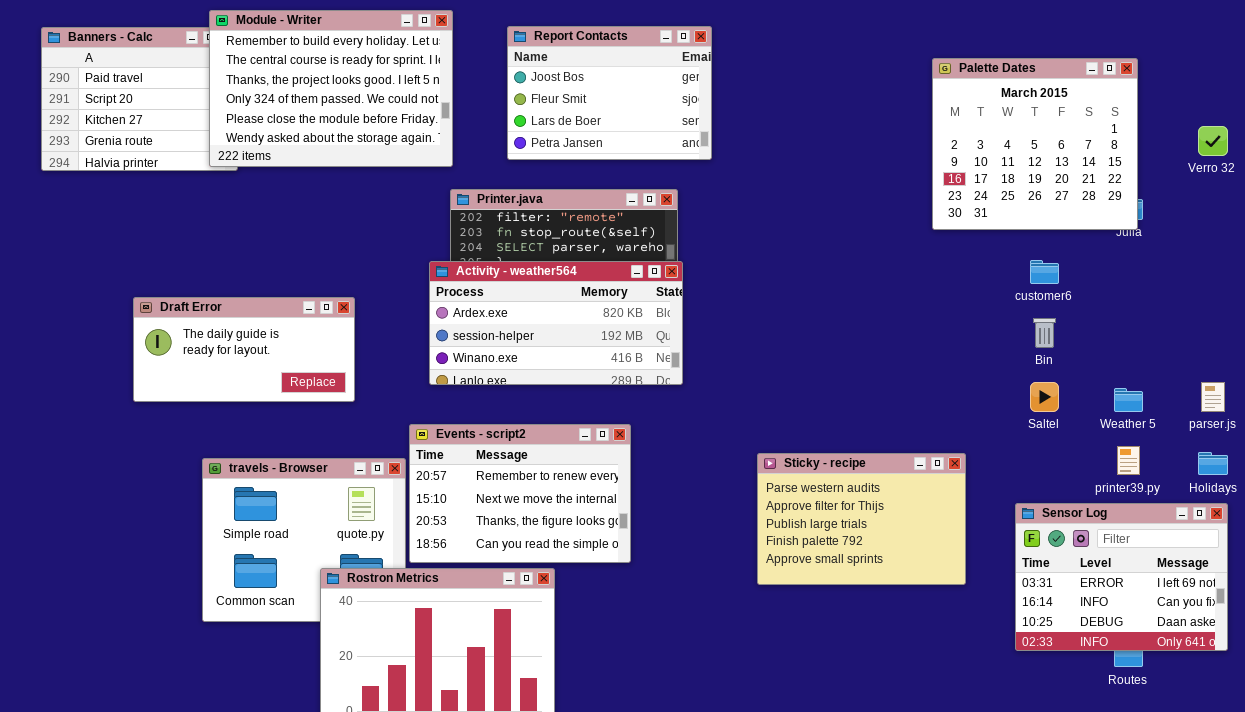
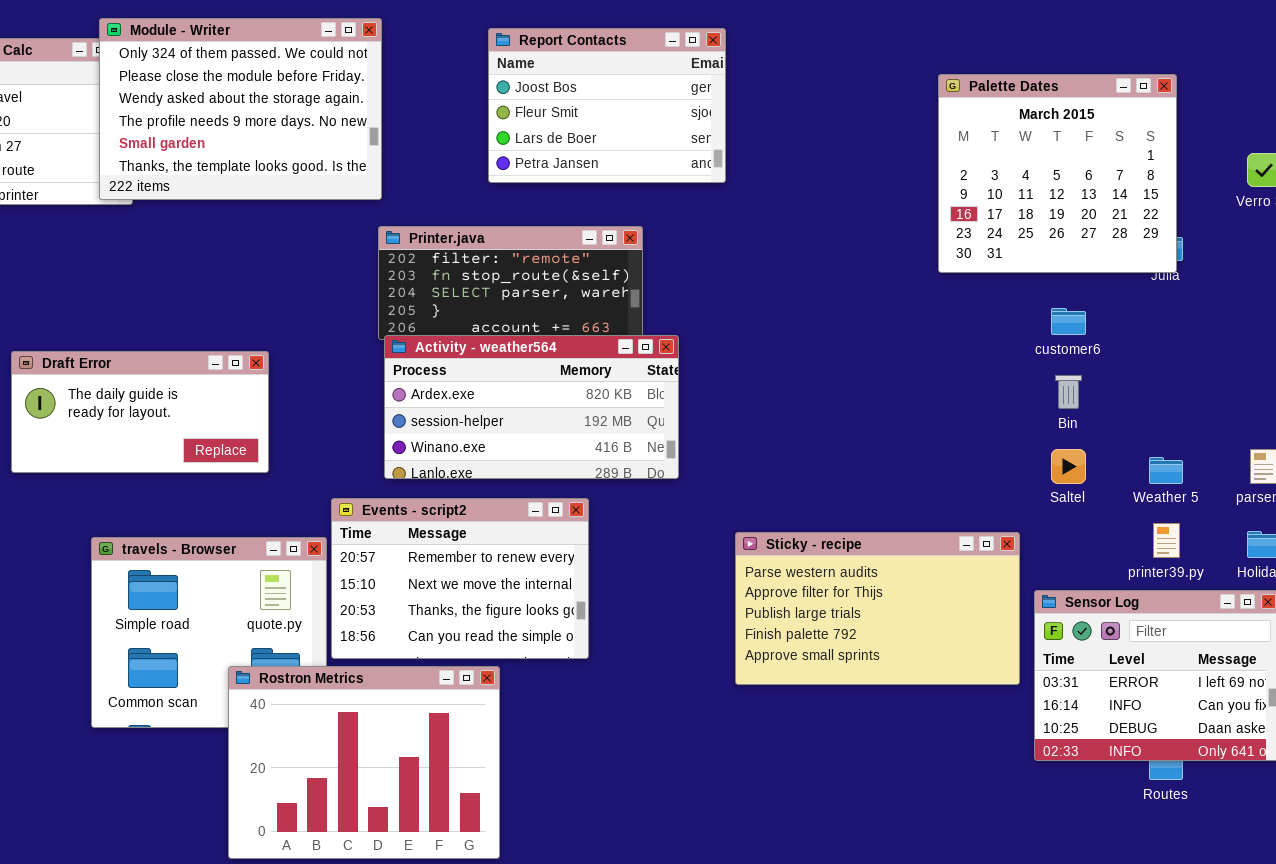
Module - Writer: [209,10,453,167] -> [99,18,382,200], scrolled down 3 rows
Report Contacts: [507,26,712,160] -> [488,28,726,183], moved
Activity - weather564: [429,261,683,385] -> [384,335,679,479], moved
Sticky - recipe: [757,453,966,585] -> [735,532,1020,685], resized

